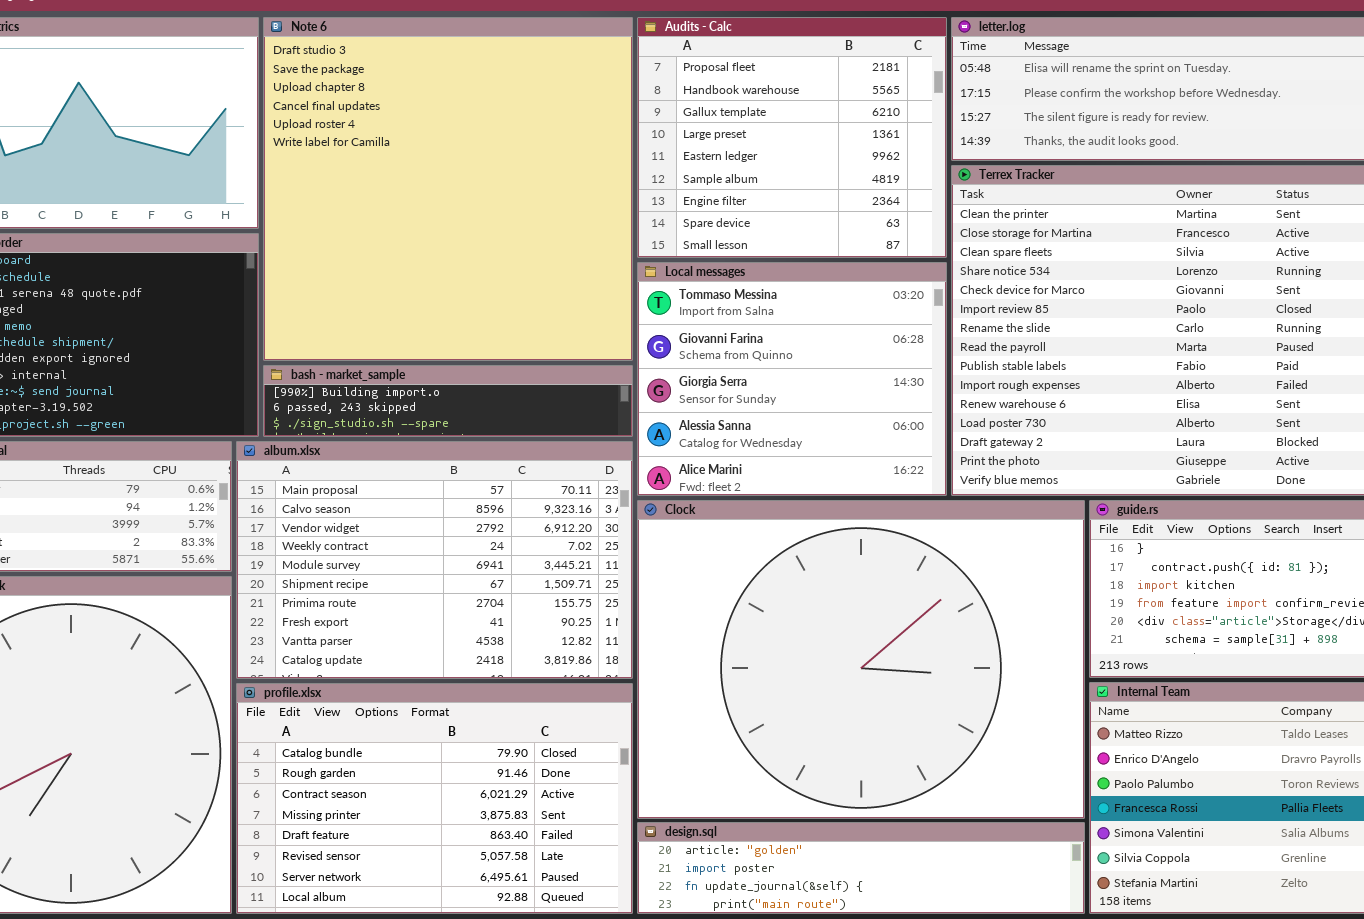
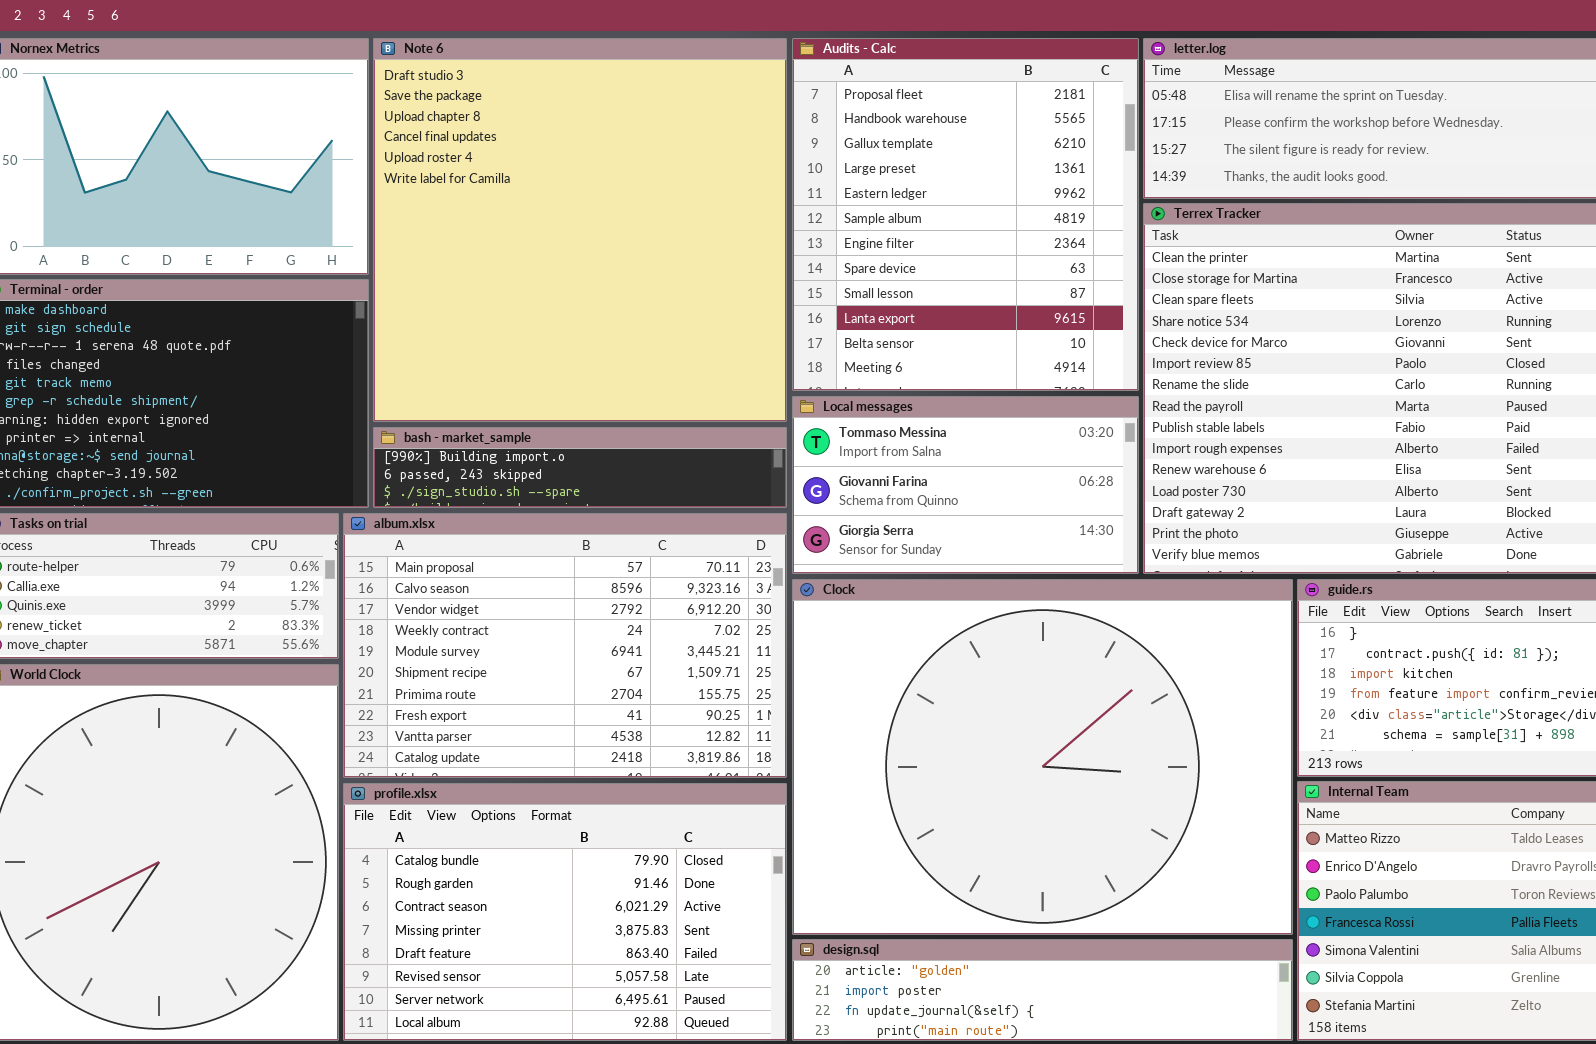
Audits - Calc: [637,17,947,258] -> [792,38,1139,391], resized
Local messages: [637,262,947,496] -> [792,396,1139,574], resized

